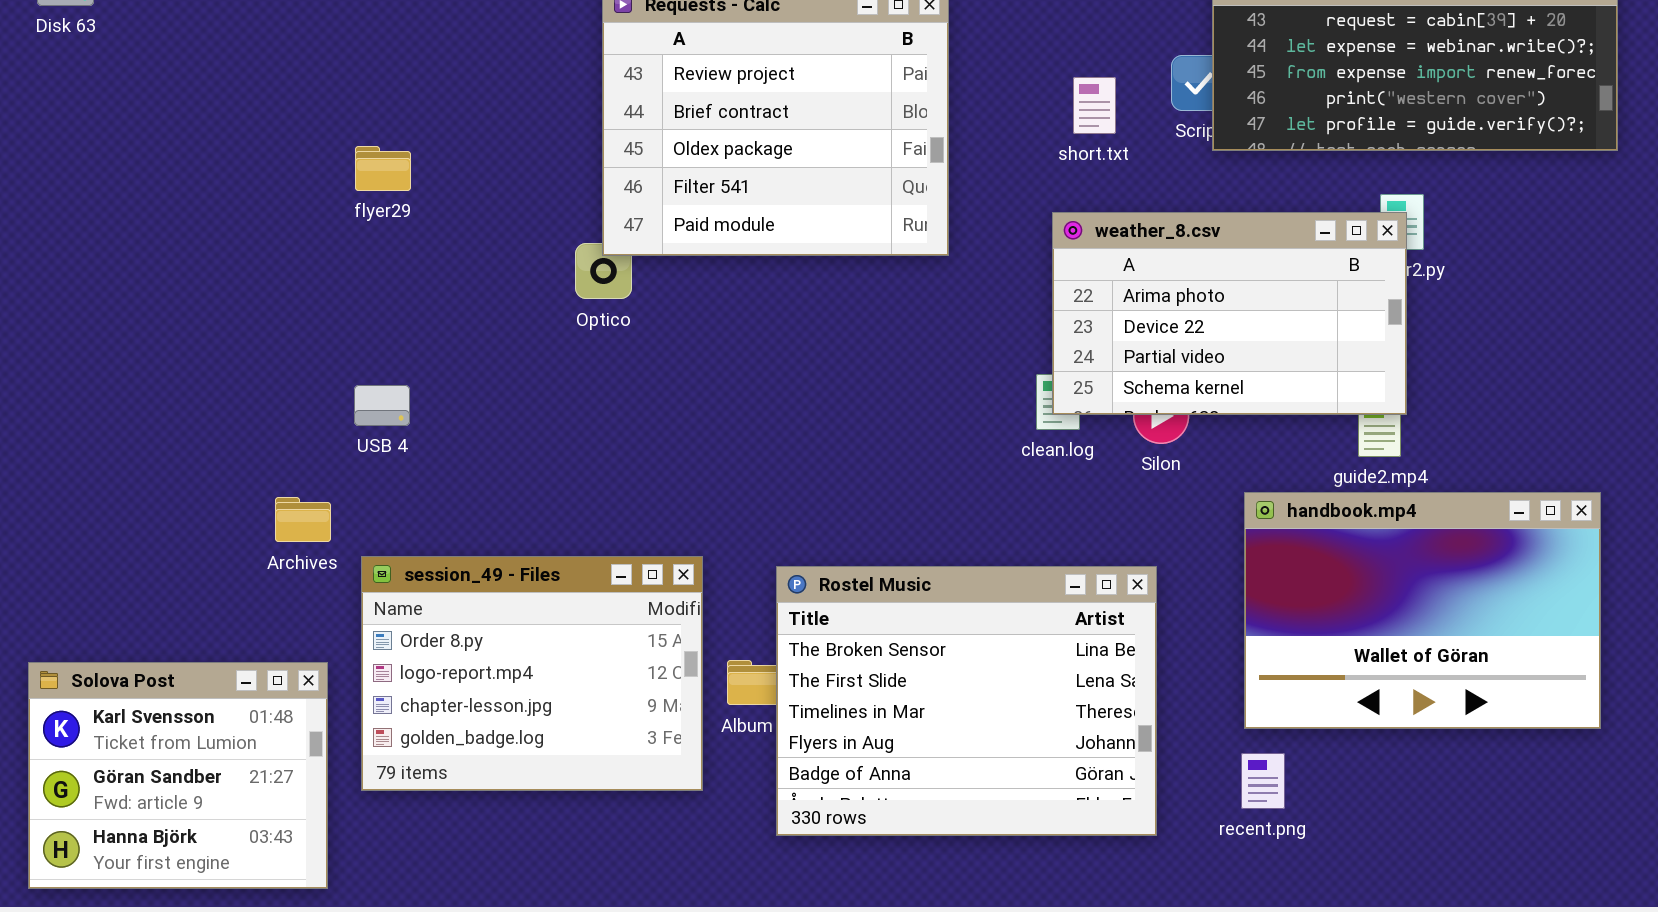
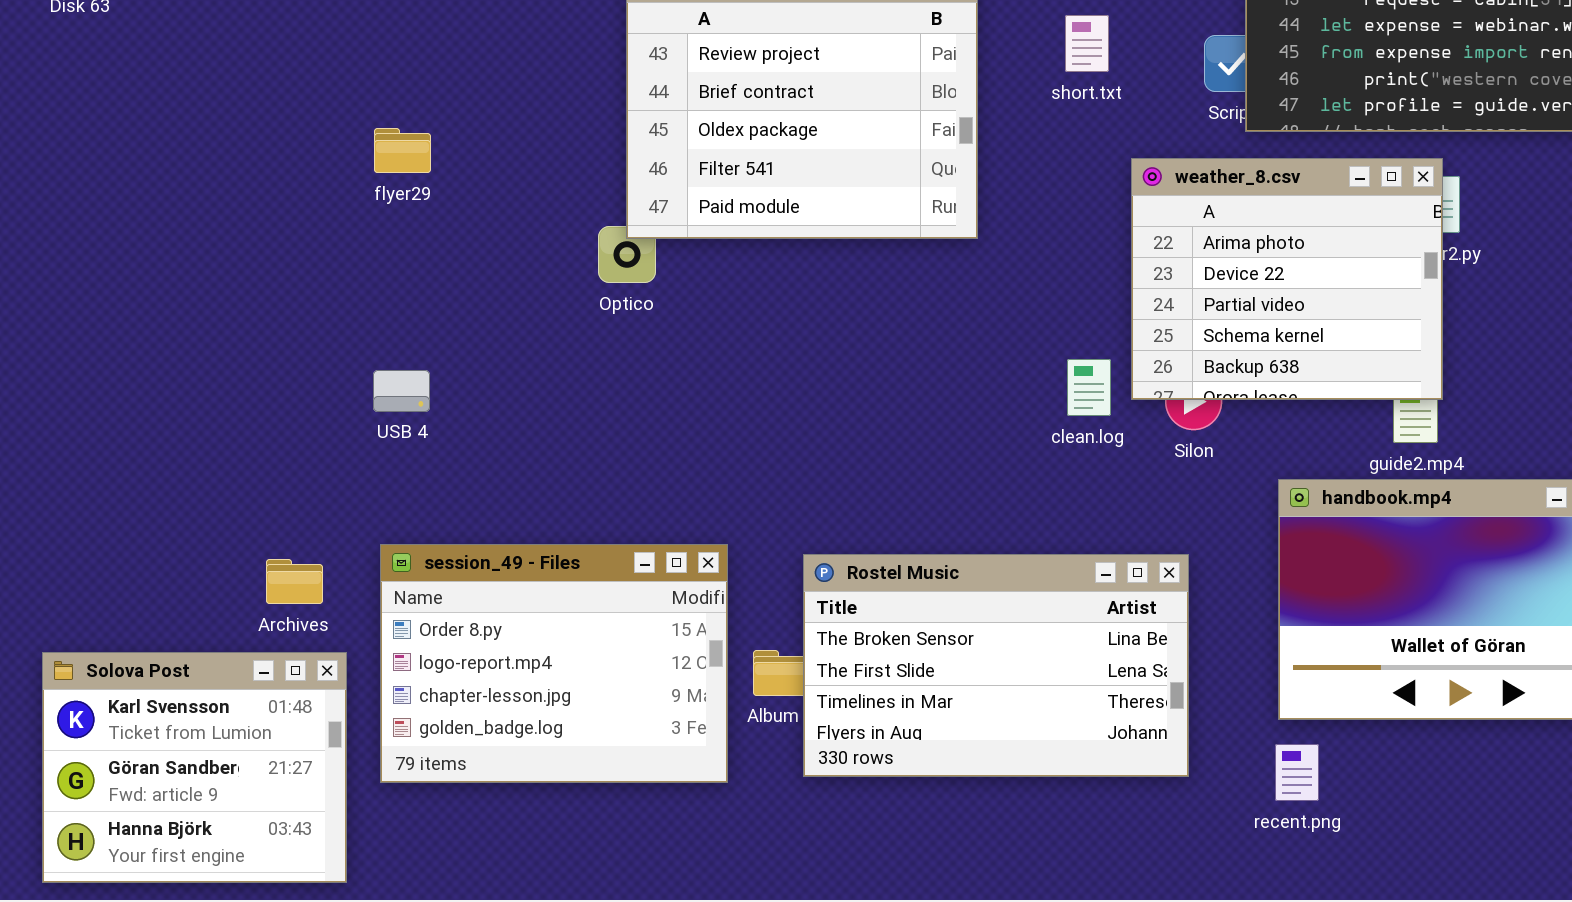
short.txt: [1073,77,1116,134] -> [1065,15,1109,72], moved
weather_8.csv: [1052,212,1407,415] -> [1131,158,1443,400], resized
Archives: [275,497,331,542] -> [266,559,323,604], moved
Rostel Music: [776,566,1157,836] -> [803,554,1189,777], resized

